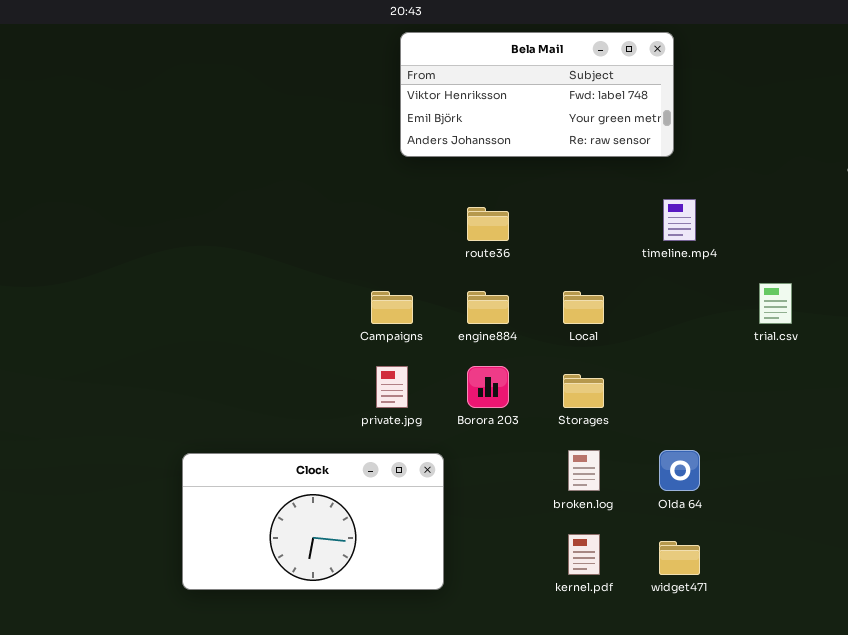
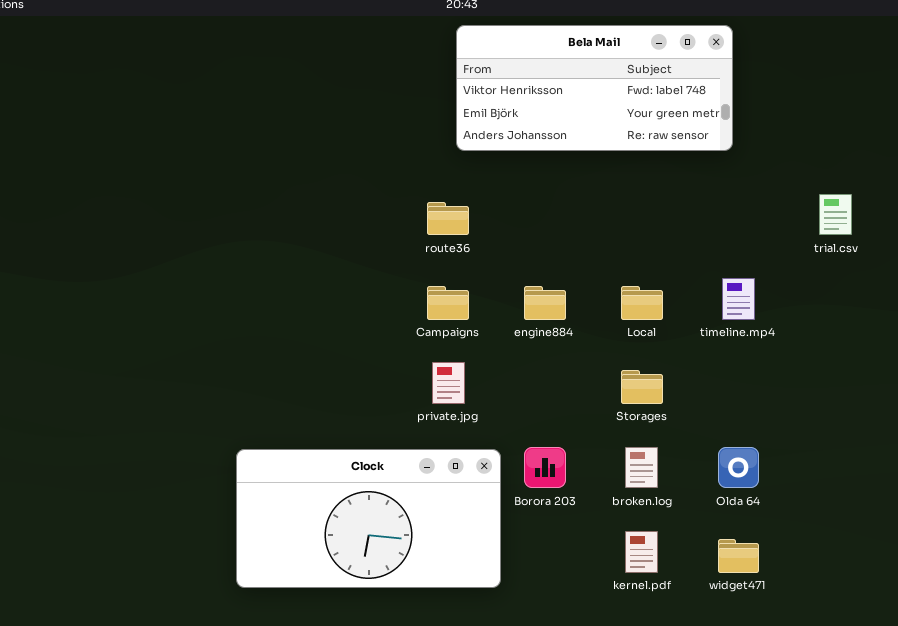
timeline.mp4: [663,199,696,241] -> [722,278,755,320], moved
route36: [467,207,509,241] -> [427,202,469,235], moved
trial.csv: [759,283,792,324] -> [819,194,852,235], moved
Borora 203: [467,366,509,408] -> [524,447,566,488], moved

